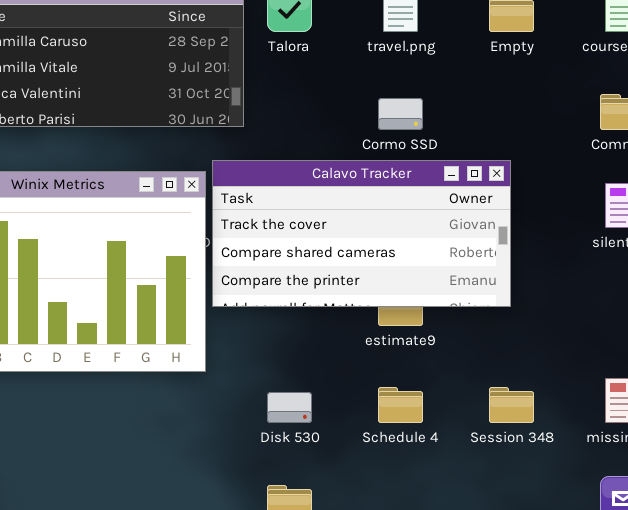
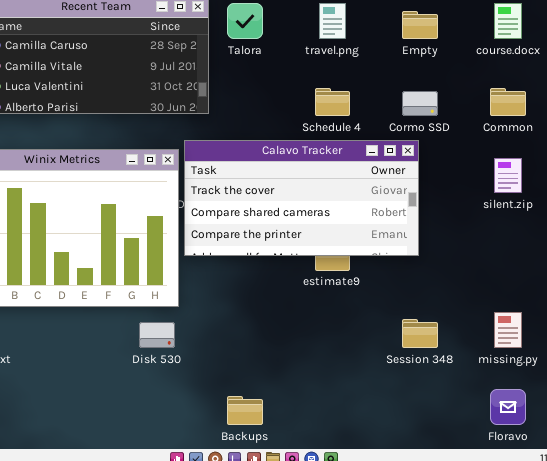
Cormo SSD: [378,98,423,130] -> [402,91,438,116], moved
Schedule 4: [378,387,423,423] -> [315,88,350,116], moved
Disk 530: [267,392,312,423] -> [139,322,175,348], moved

